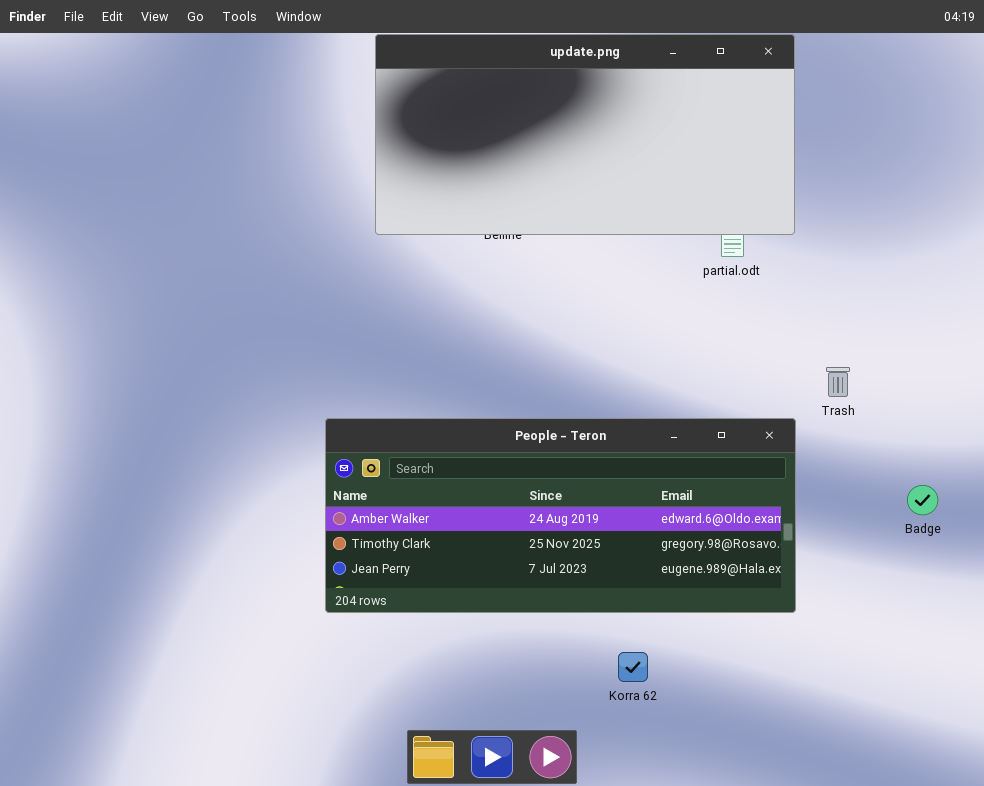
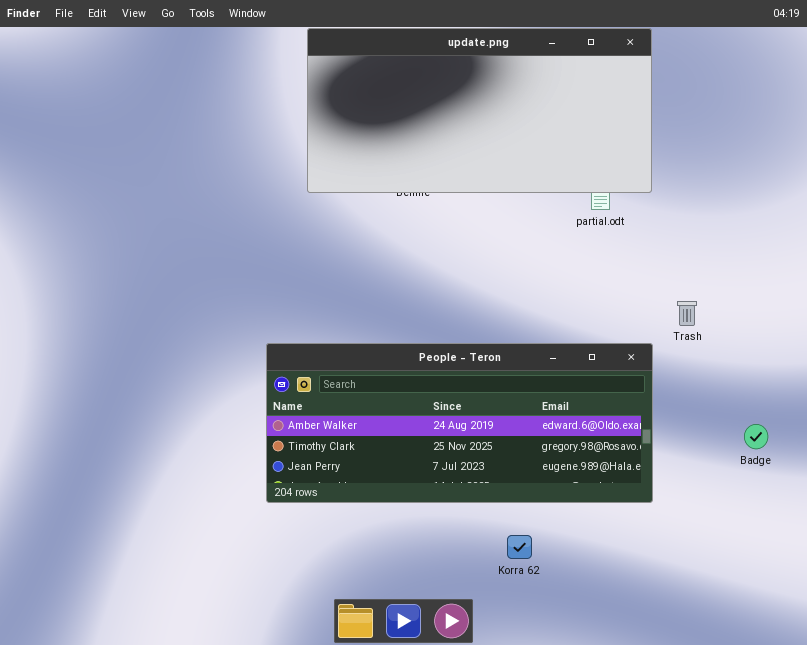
Badge: [907,485,938,515] -> [744,424,768,449], moved

